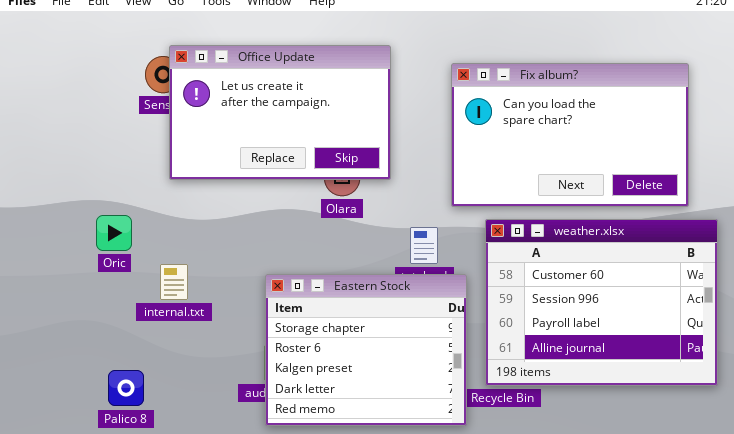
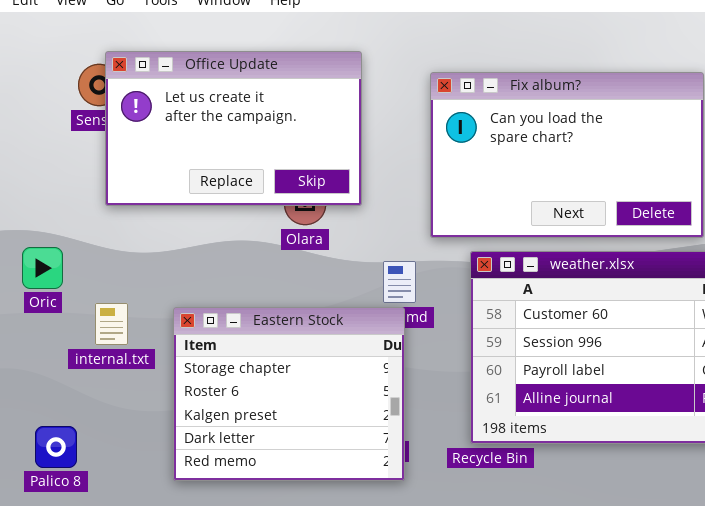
Eastern Stock: [265,274,467,426] -> [173,307,405,481], moved

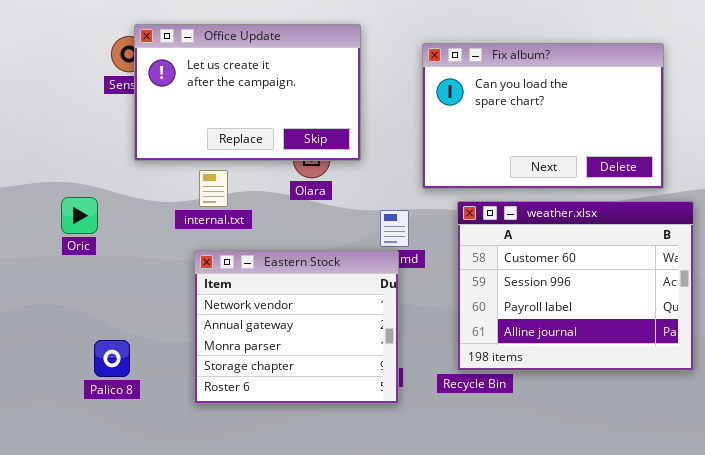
internal.txt: [95,303,128,345] -> [199,170,228,207], moved
Eastern Stock: [173,307,405,481] -> [194,250,399,404], scrolled up 3 rows
Palico 8: [35,426,77,468] -> [94,340,130,377], moved

